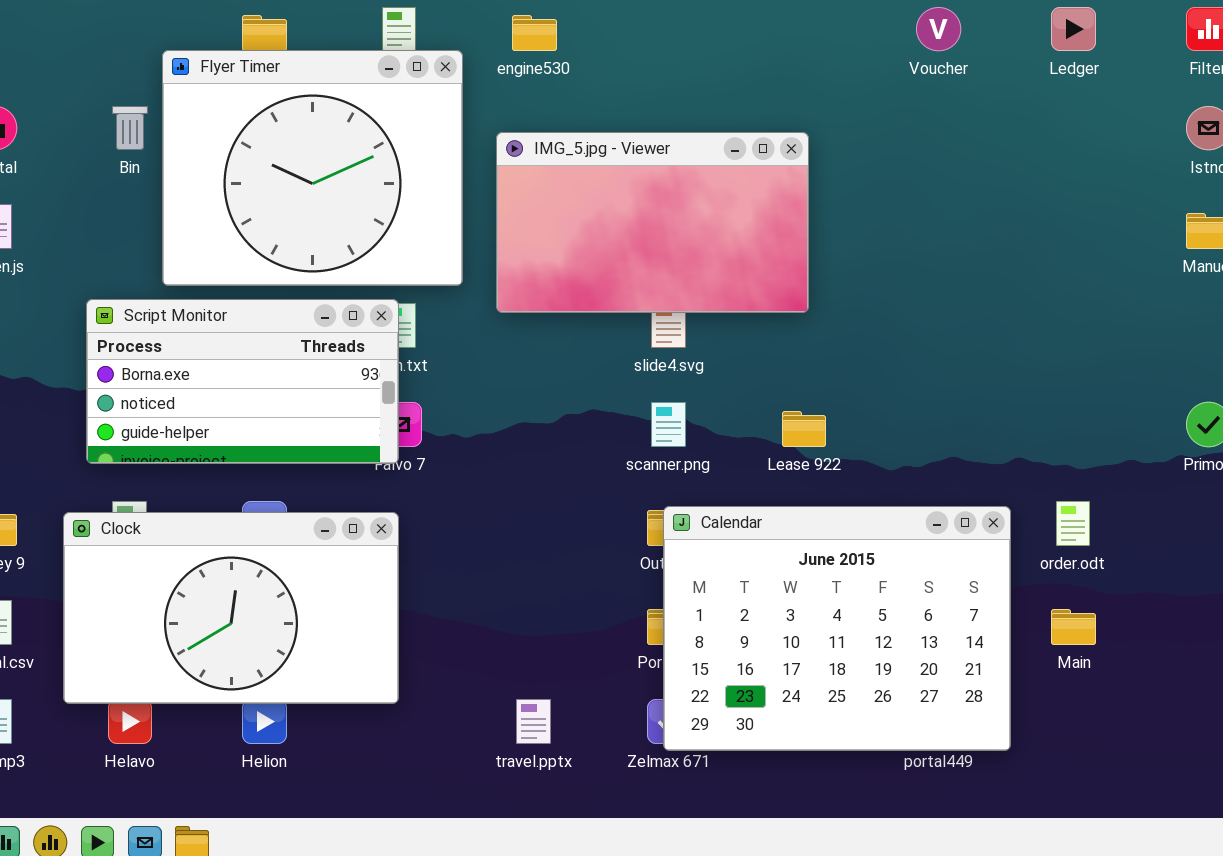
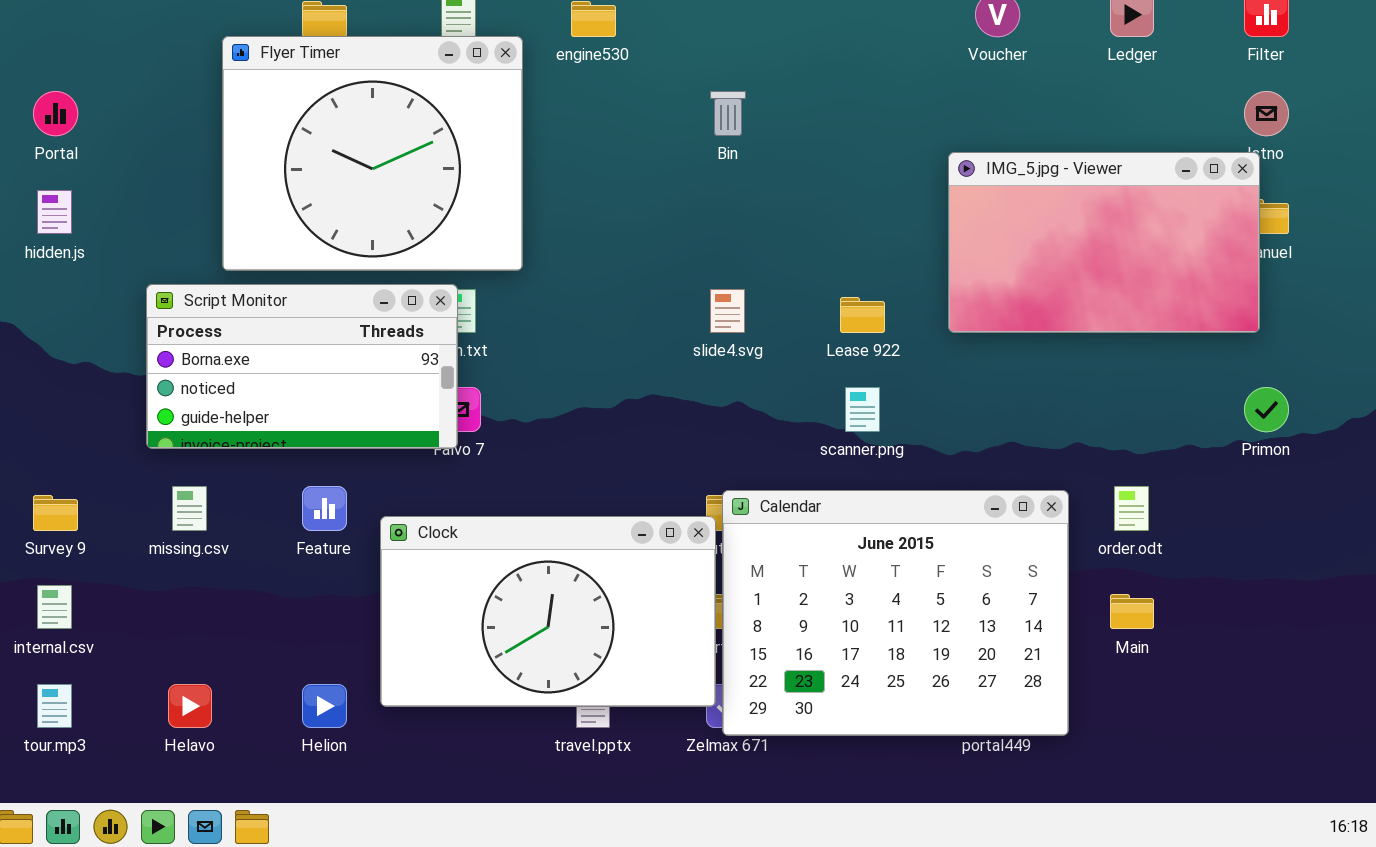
Bin: [112,106,148,150] -> [710,91,746,136], moved
IMG_5.jpg - Viewer: [496,132,809,313] -> [948,152,1260,333], moved
scanner.png: [651,402,686,447] -> [845,387,880,432], moved
Lease 922: [782,411,826,447] -> [840,297,885,333], moved
Clock: [63,512,399,704] -> [380,516,716,707], moved

